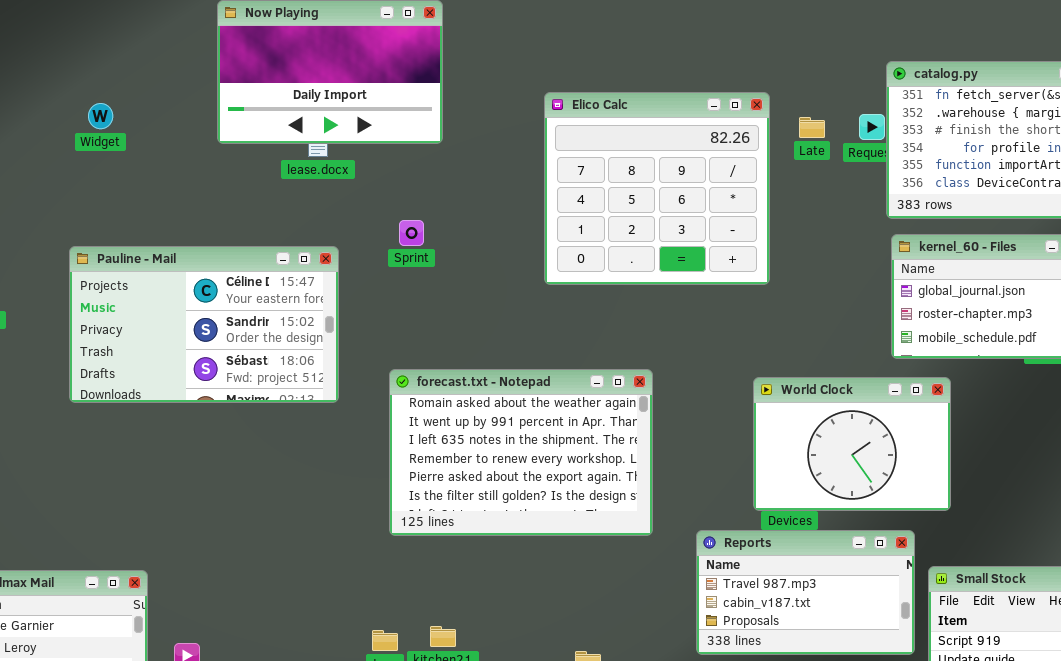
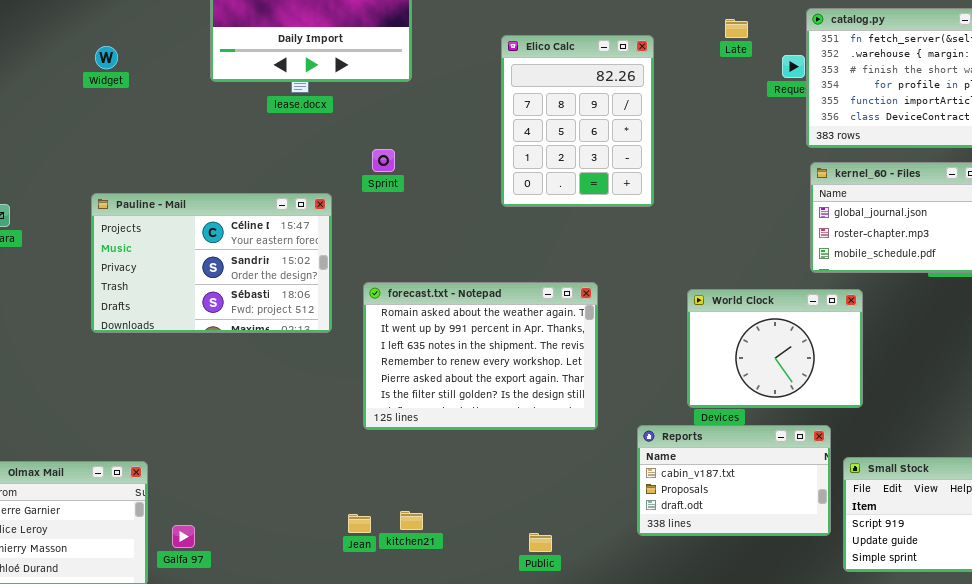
Elico Calc: [544,92,770,285] -> [501,35,654,207], resized
Late: [799,117,825,138] -> [725,19,748,38], moved
Pauline - Mail: [69,246,339,403] -> [91,193,332,333], moved
Reports: [696,530,915,655] -> [637,425,831,536], scrolled down 1 row

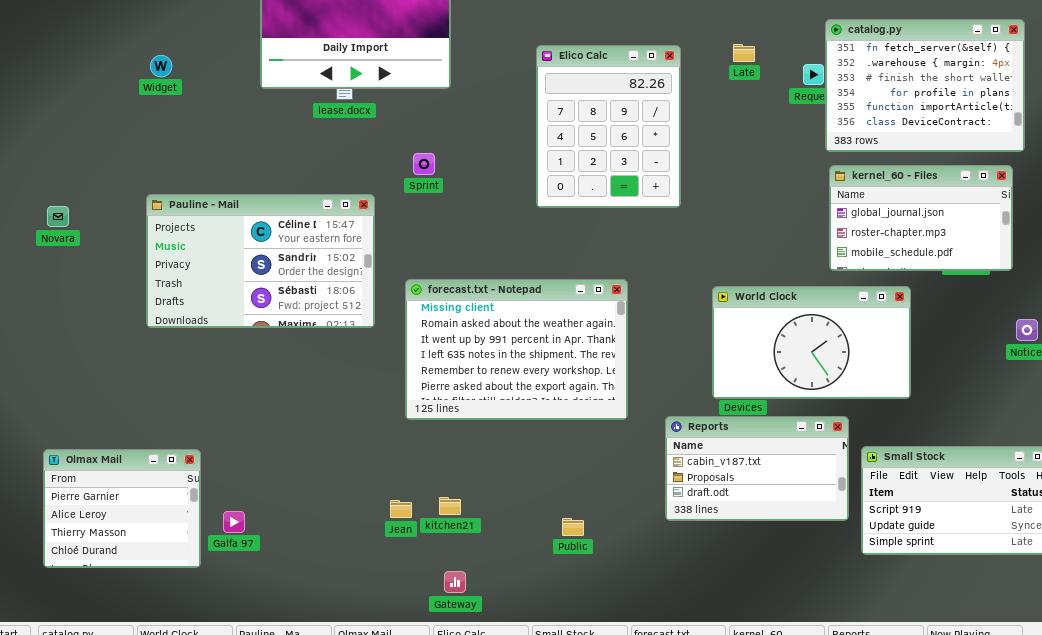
Late: [725,19,748,38] -> [733,44,755,62], moved
forecast.txt - Notepad: [363,282,598,430] -> [405,279,628,420], scrolled up 1 row
World Clock: [687,289,863,408] -> [712,286,911,399], resized

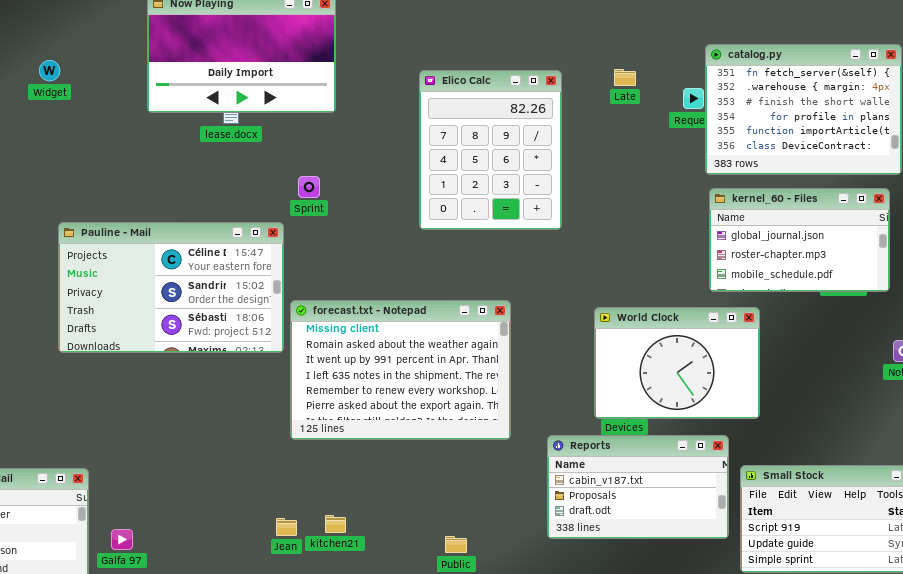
Widget: [150,55,172,77] -> [39,60,60,81], moved
Pauline - Mail: [146,194,375,328] -> [58,222,284,353], moved
World Clock: [712,286,911,399] -> [594,307,760,419], resized

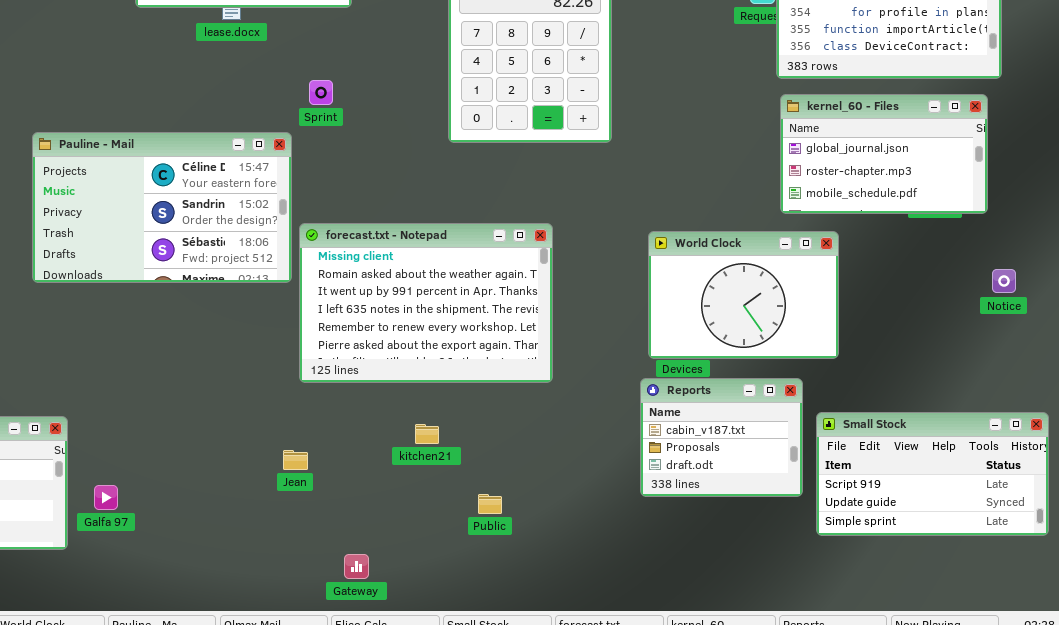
Reports: [547,435,729,539] -> [640,378,803,497], resized
kitchen21: [325,515,346,533] -> [415,424,439,444], moved
Jean: [276,518,297,536] -> [283,450,308,470], moved

